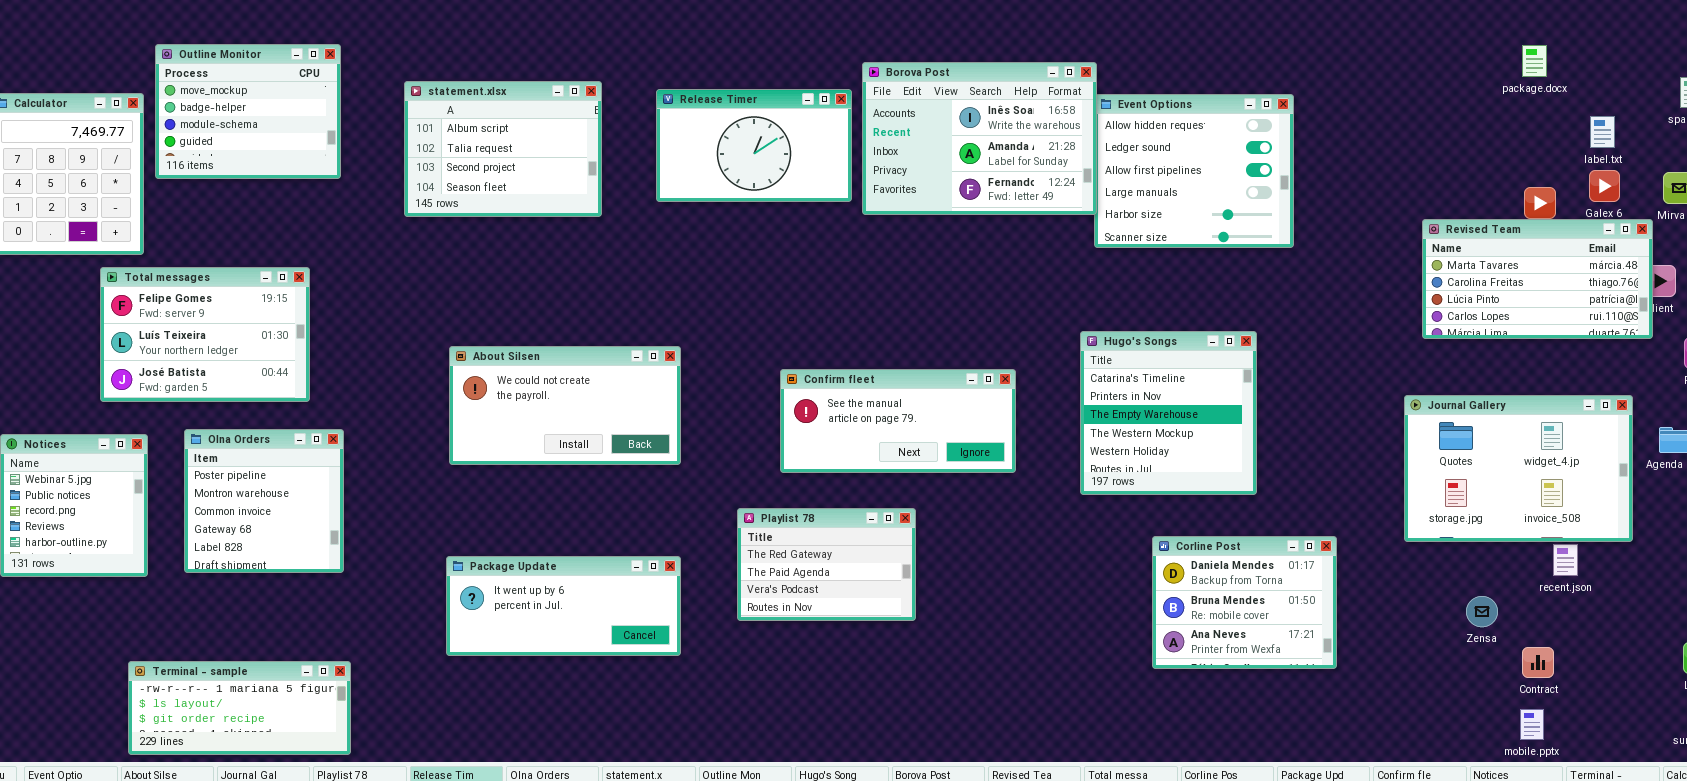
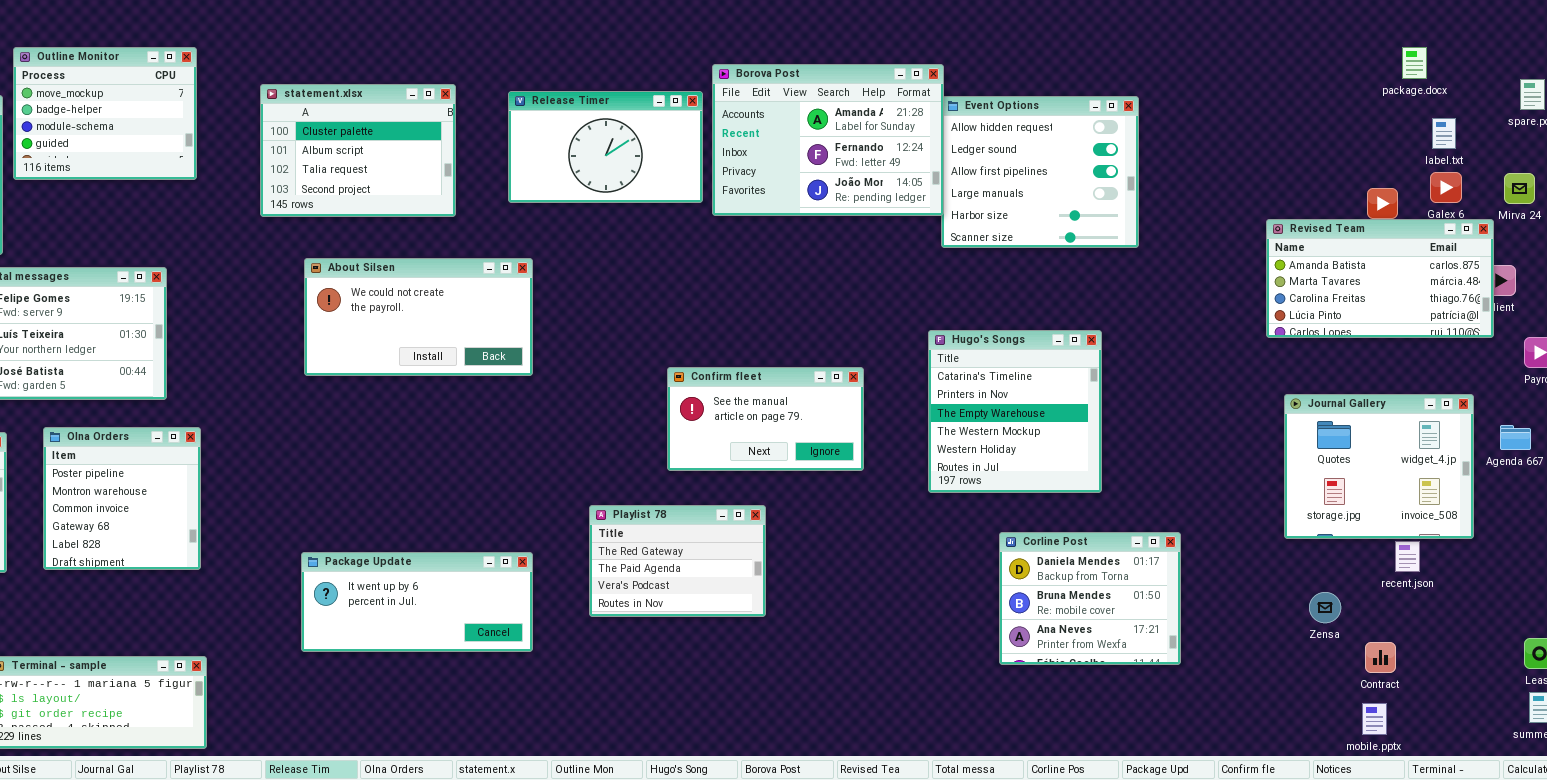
package.docx: [1522,45,1547,77] -> [1402,47,1427,79], moved
Borova Post: [862,62,1097,215] -> [712,64,944,216], scrolled down 1 row
statement.xlsx: [404,81,602,217] -> [260,84,456,217], scrolled up 1 row
Revised Team: [1422,219,1653,339] -> [1266,219,1494,338], scrolled up 1 row
About Silsen: [449,346,681,465] -> [304,258,533,376], moved
Confirm fleet: [780,369,1016,473] -> [667,367,864,471], resized
Journal Gallery: [1404,395,1633,542] -> [1284,394,1474,539], resized

